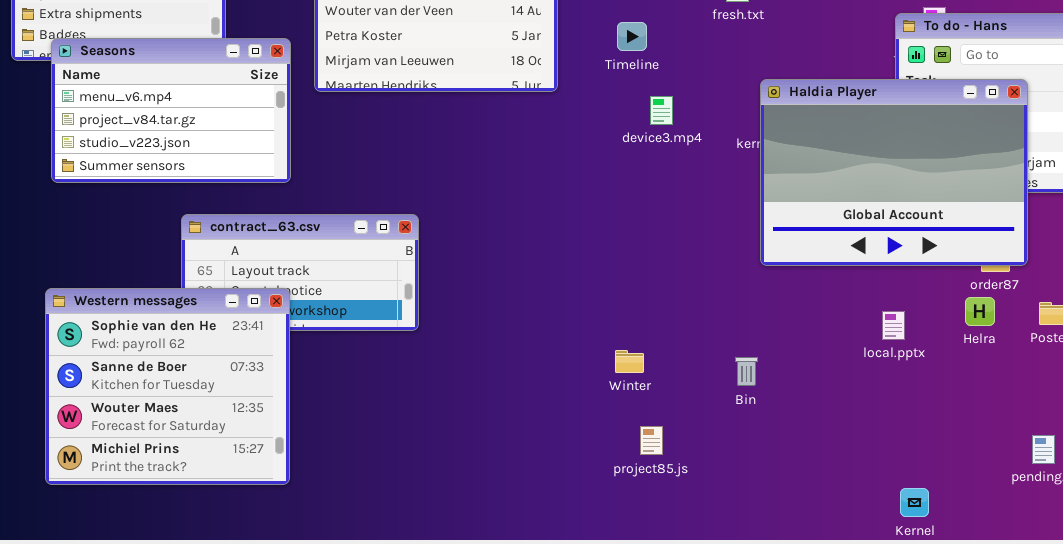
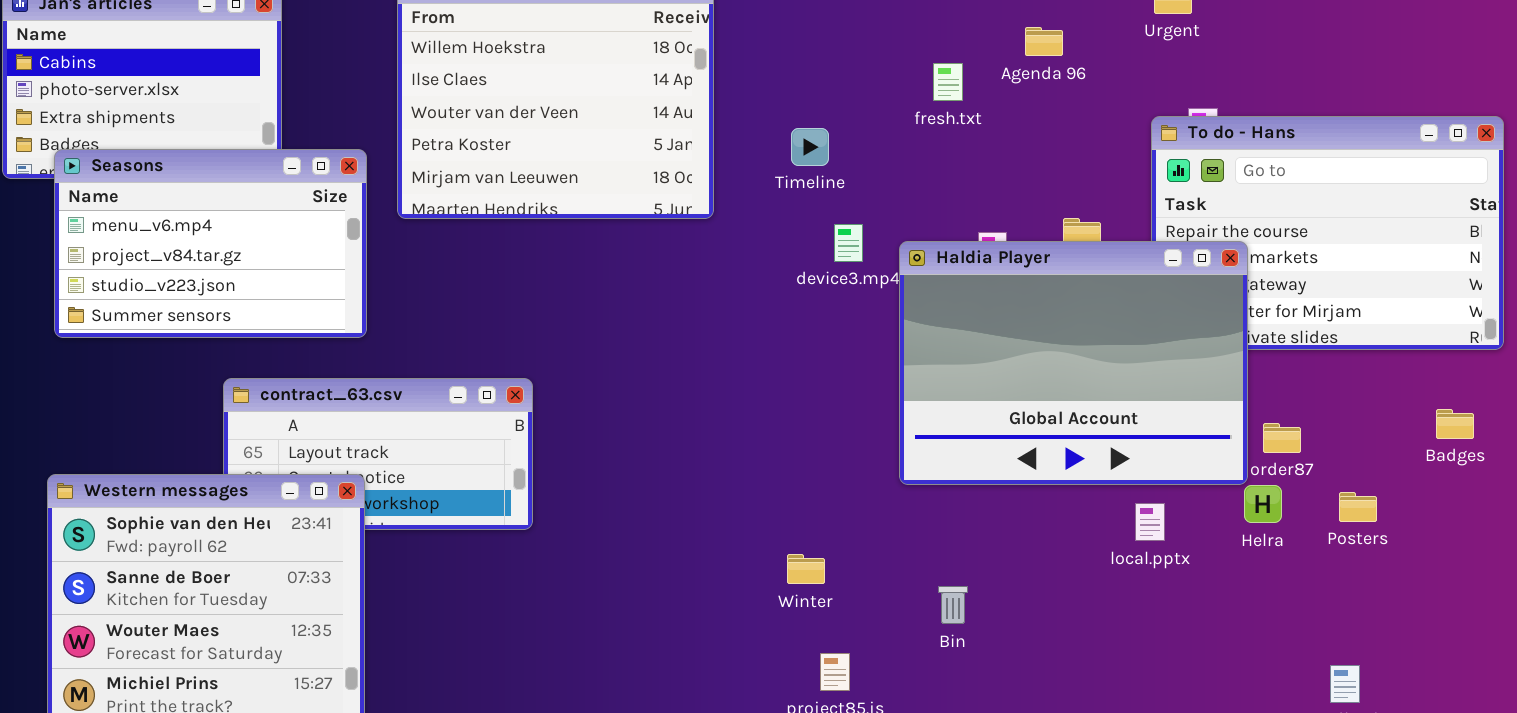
Haldia Player: [760,79,1028,266] -> [899,241,1248,485], moved
Bin: [735,357,758,386] -> [938,586,968,624], moved

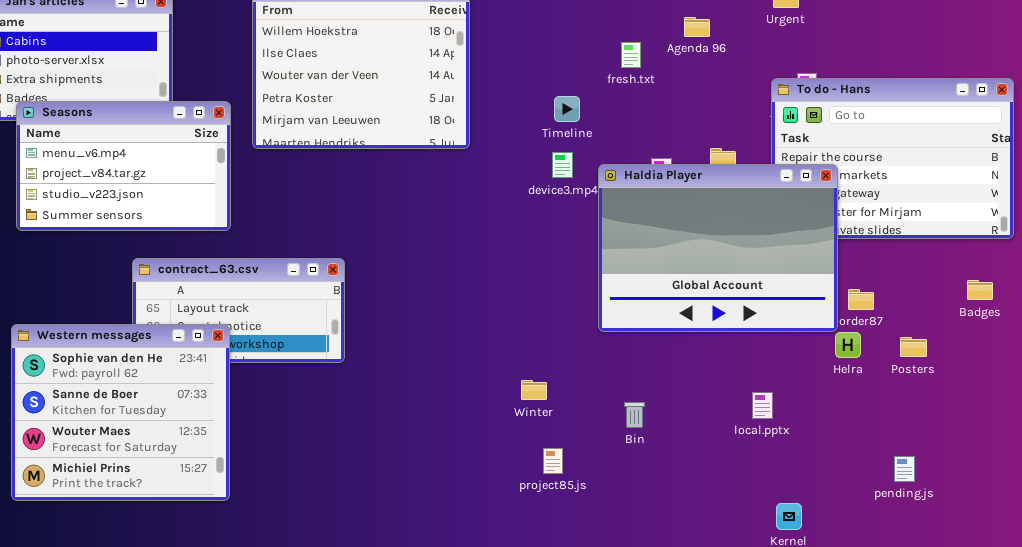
Timeline: [791,128,829,166] -> [554,96,580,122], moved
local.pptx: [1135,503,1165,541] -> [752,392,773,419], moved

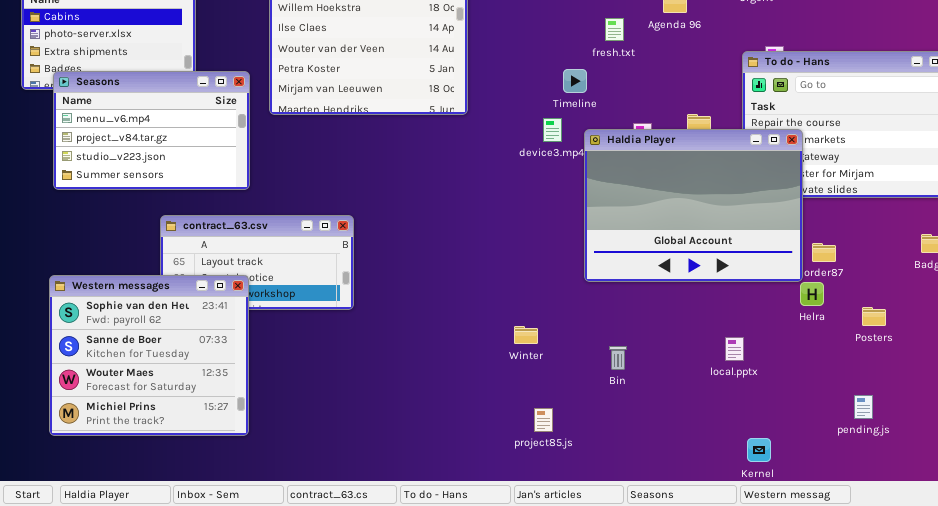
Timeline: [554,96,580,122] -> [563,69,587,93], moved
Posters: [900,337,927,357] -> [862,307,886,326], moved
project85.js: [543,448,563,474] -> [534,408,553,432], moved

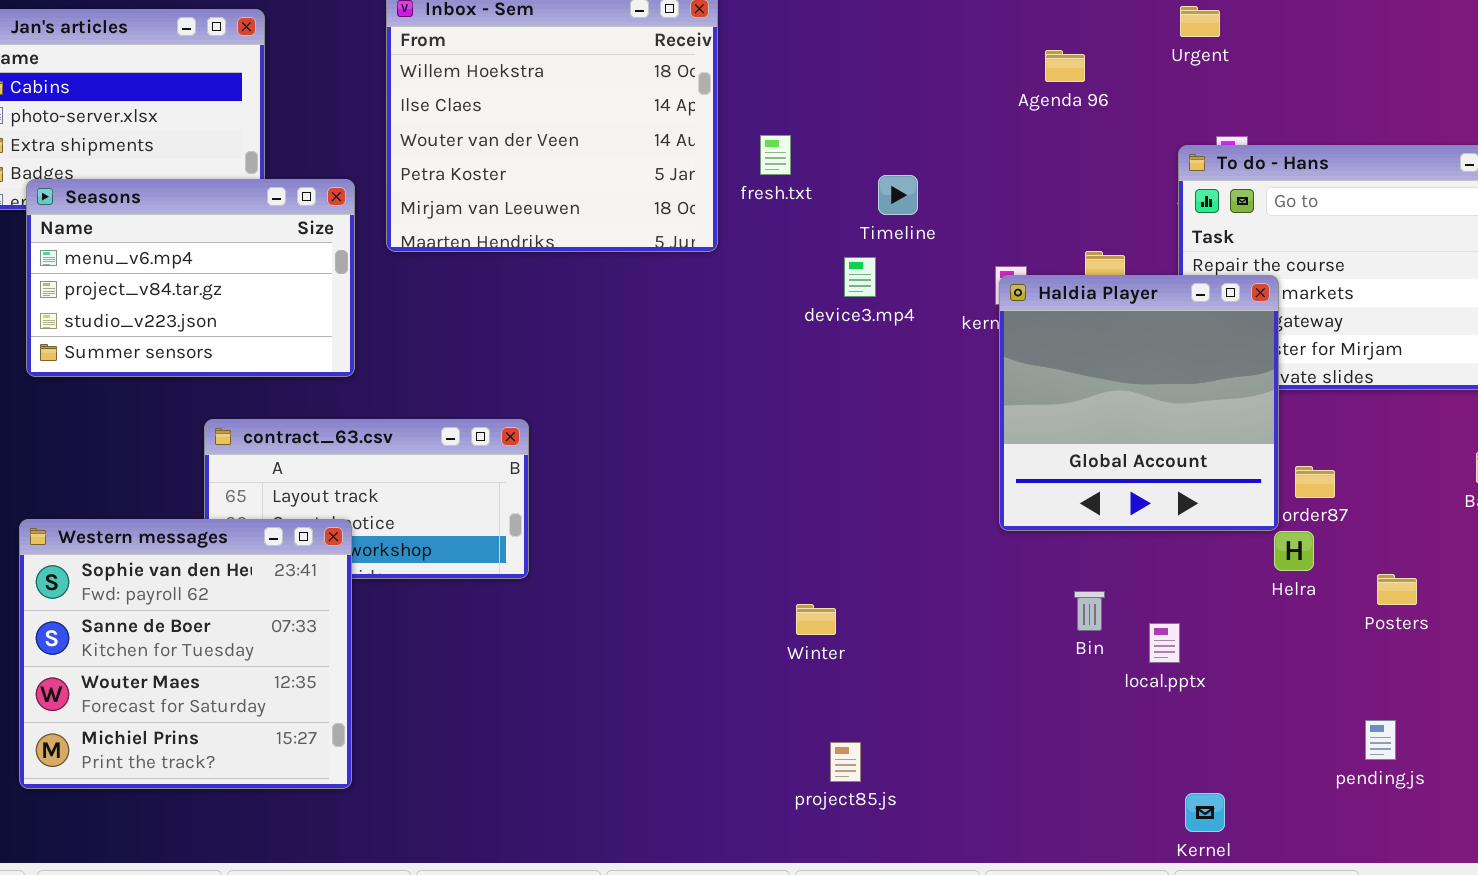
fresh.txt: [605,18,624,41] -> [760,135,791,175], moved
Haldia Player: [584,129,803,282] -> [999,275,1279,531], resized
Bin: [609,346,627,370] -> [1074,591,1105,631], moved

